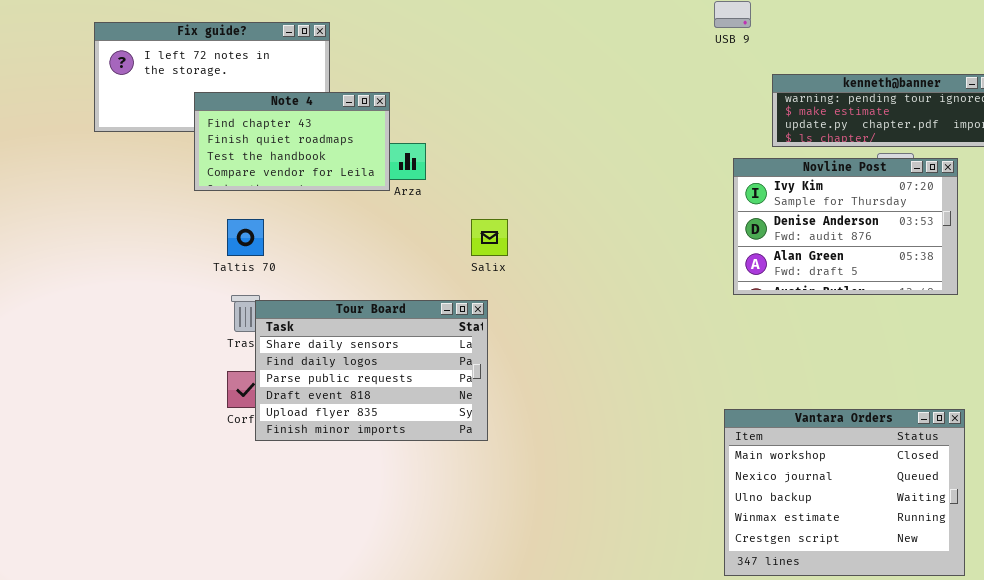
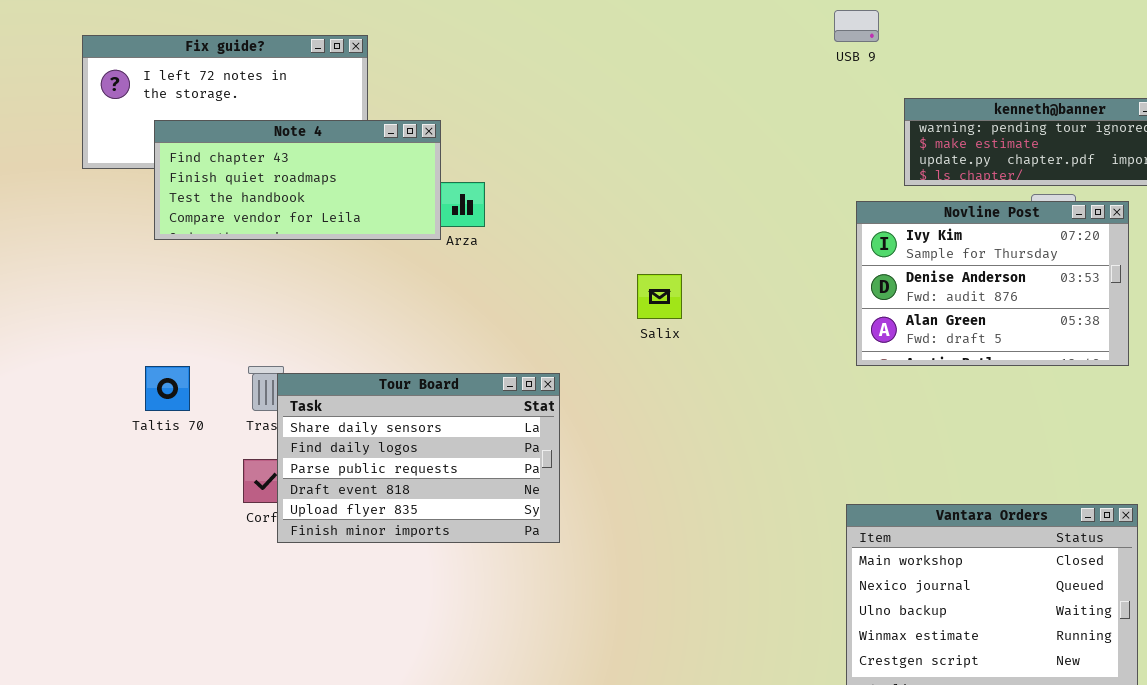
Note 4: [194,92,390,191] -> [154,120,441,240], resized
Taltis 70: [227,219,264,256] -> [145,366,190,411], moved
Salix: [471,219,508,256] -> [637,274,682,319], moved

